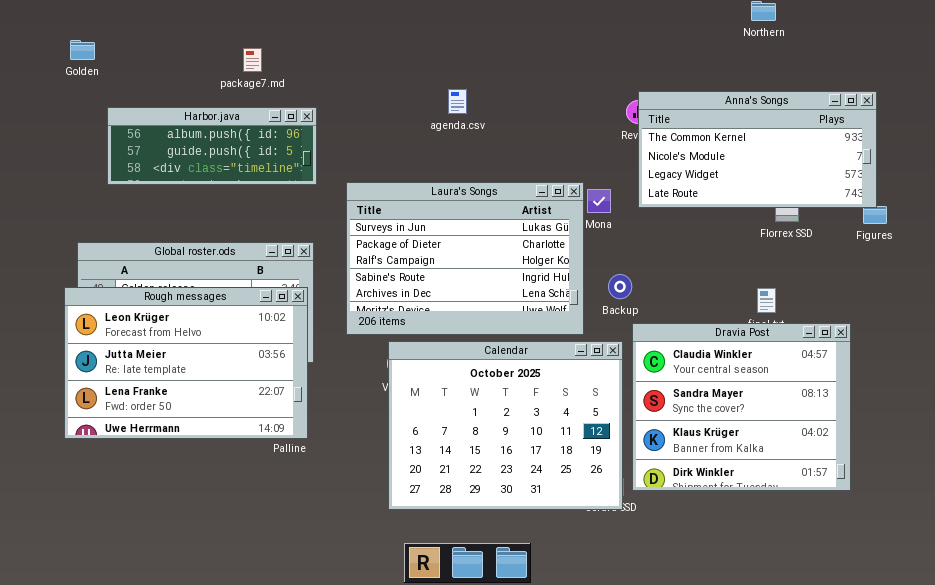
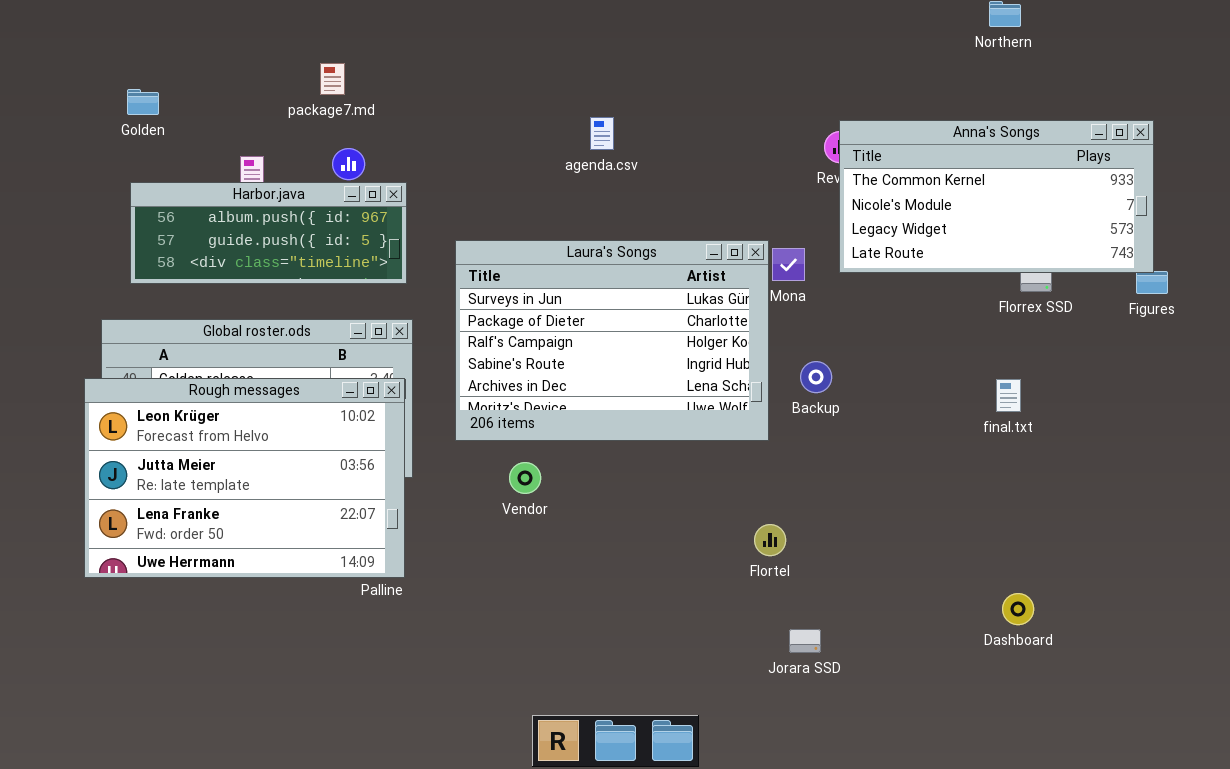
Golden: [70,40,95,60] -> [127,89,159,115], moved
Harbor.java: [107,107,317,185] -> [130,182,407,284], moved
Dravia Post: [632,323,851,491] -> none, closed
Calendar: [388,341,623,510] -> none, closed

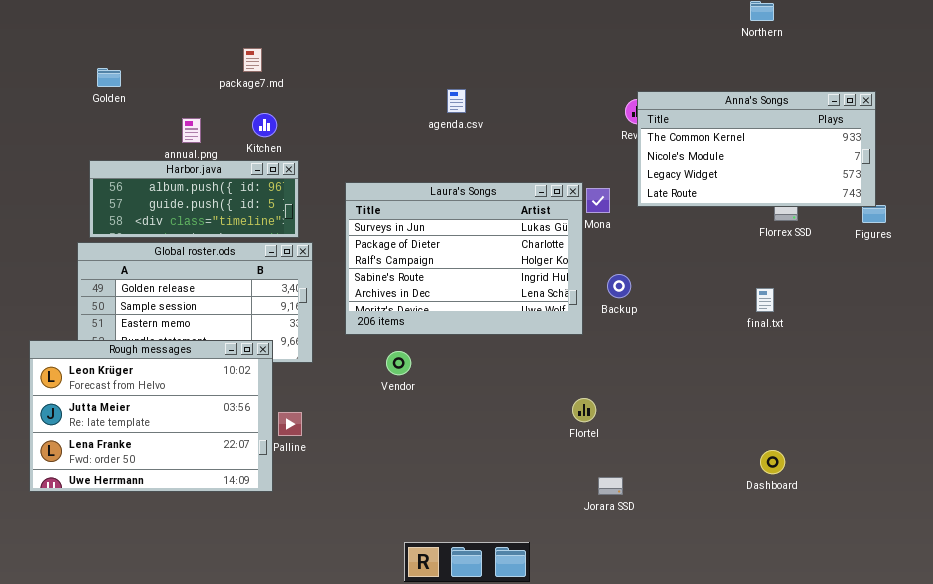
Harbor.java: [130,182,407,284] -> [89,160,299,238], moved
Rough messages: [84,378,405,578] -> [29,340,273,492], moved

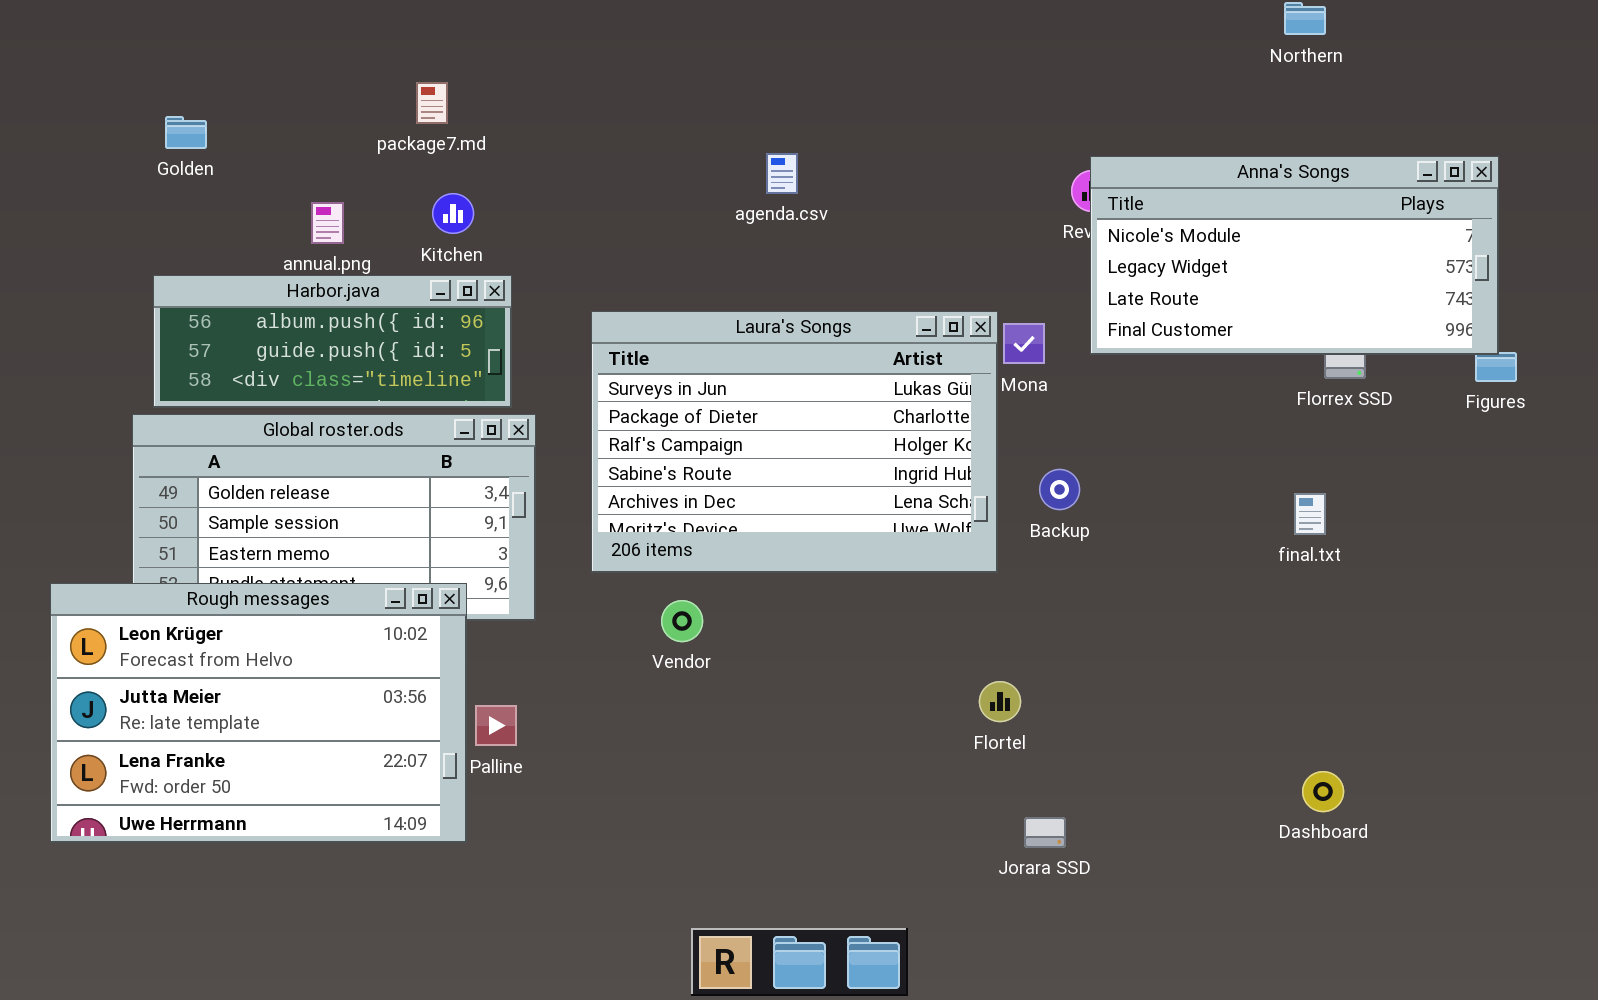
Anna's Songs: [637,91,876,207] -> [1090,156,1499,355], scrolled down 1 row

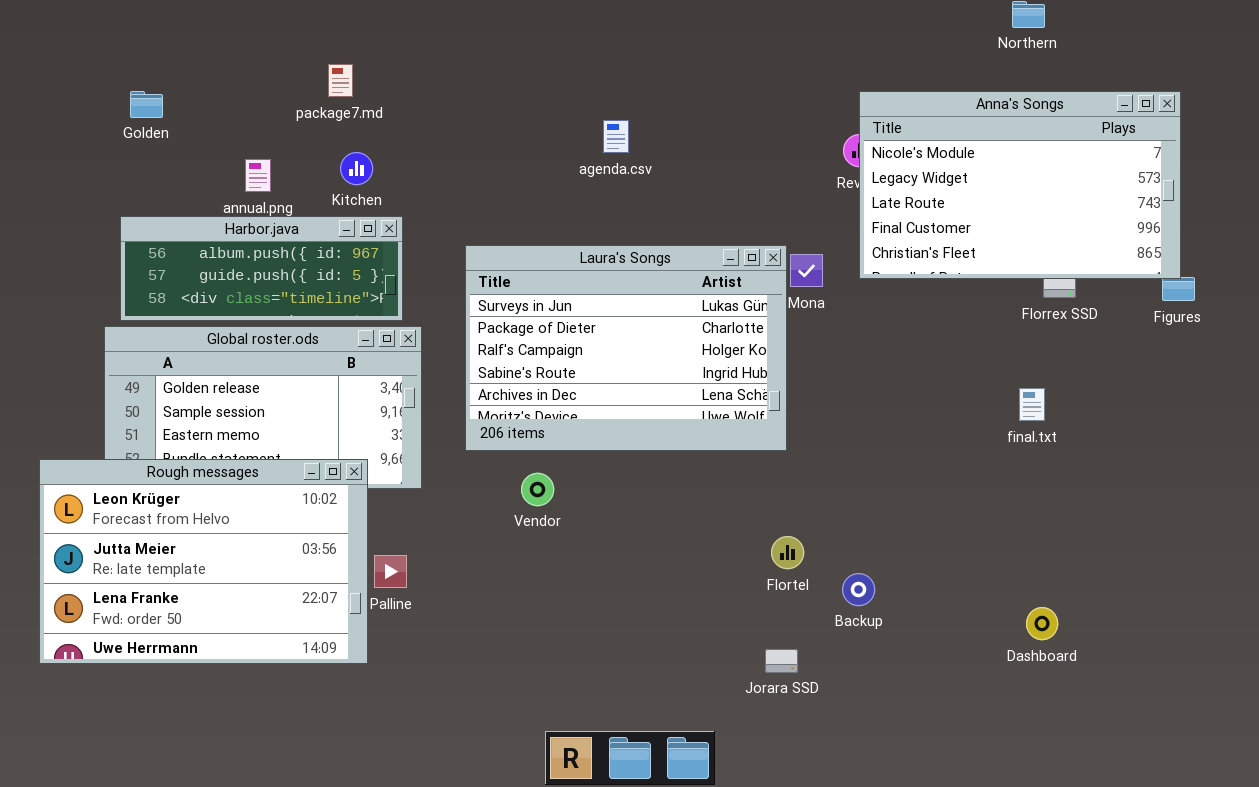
Anna's Songs: [1090,156,1499,355] -> [859,91,1181,279], resized
Backup: [1039,469,1080,510] -> [842,573,875,606], moved
Jorara SSD: [1024,817,1066,848] -> [765,649,798,673], moved

